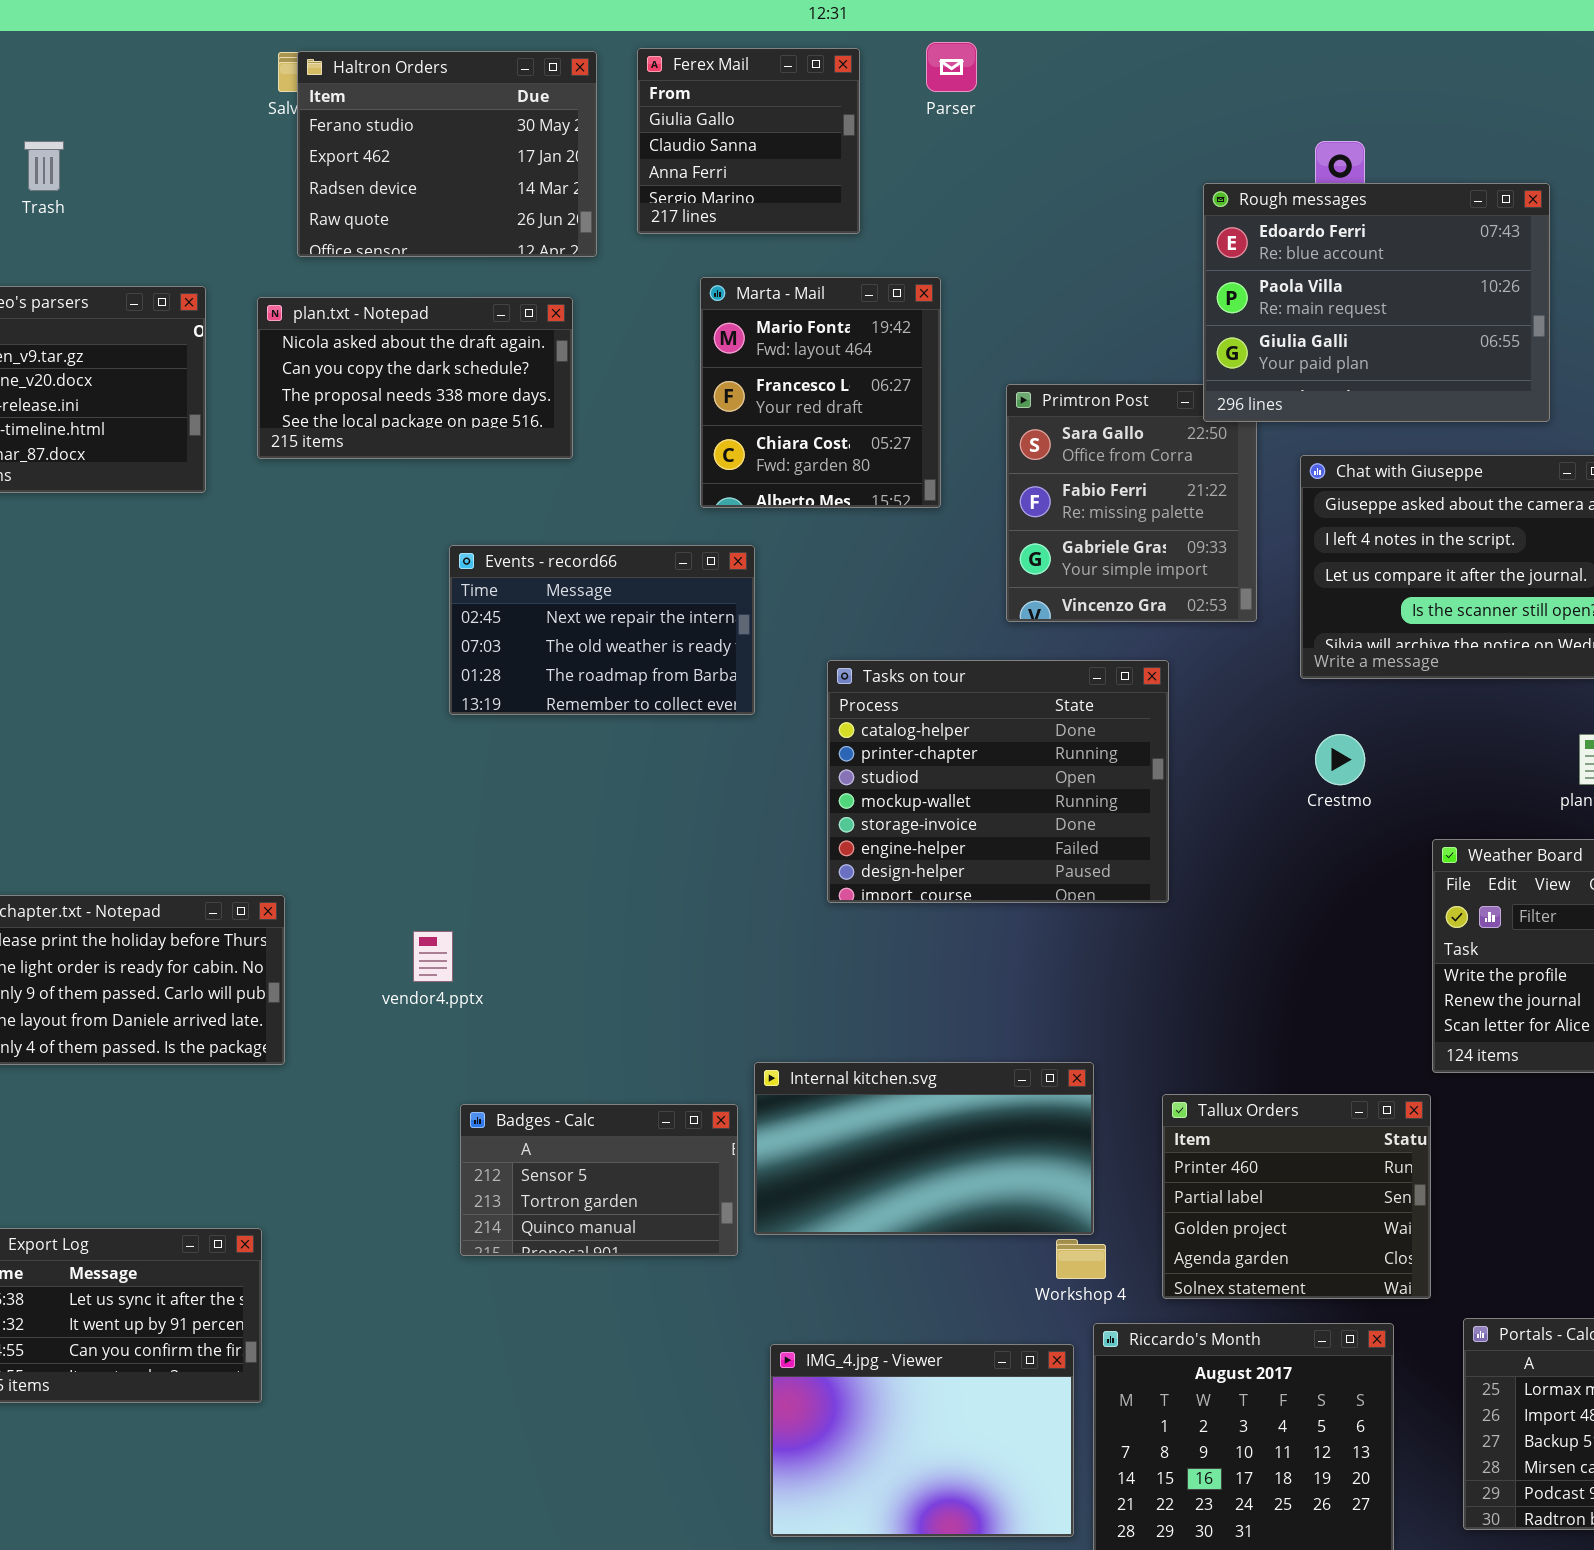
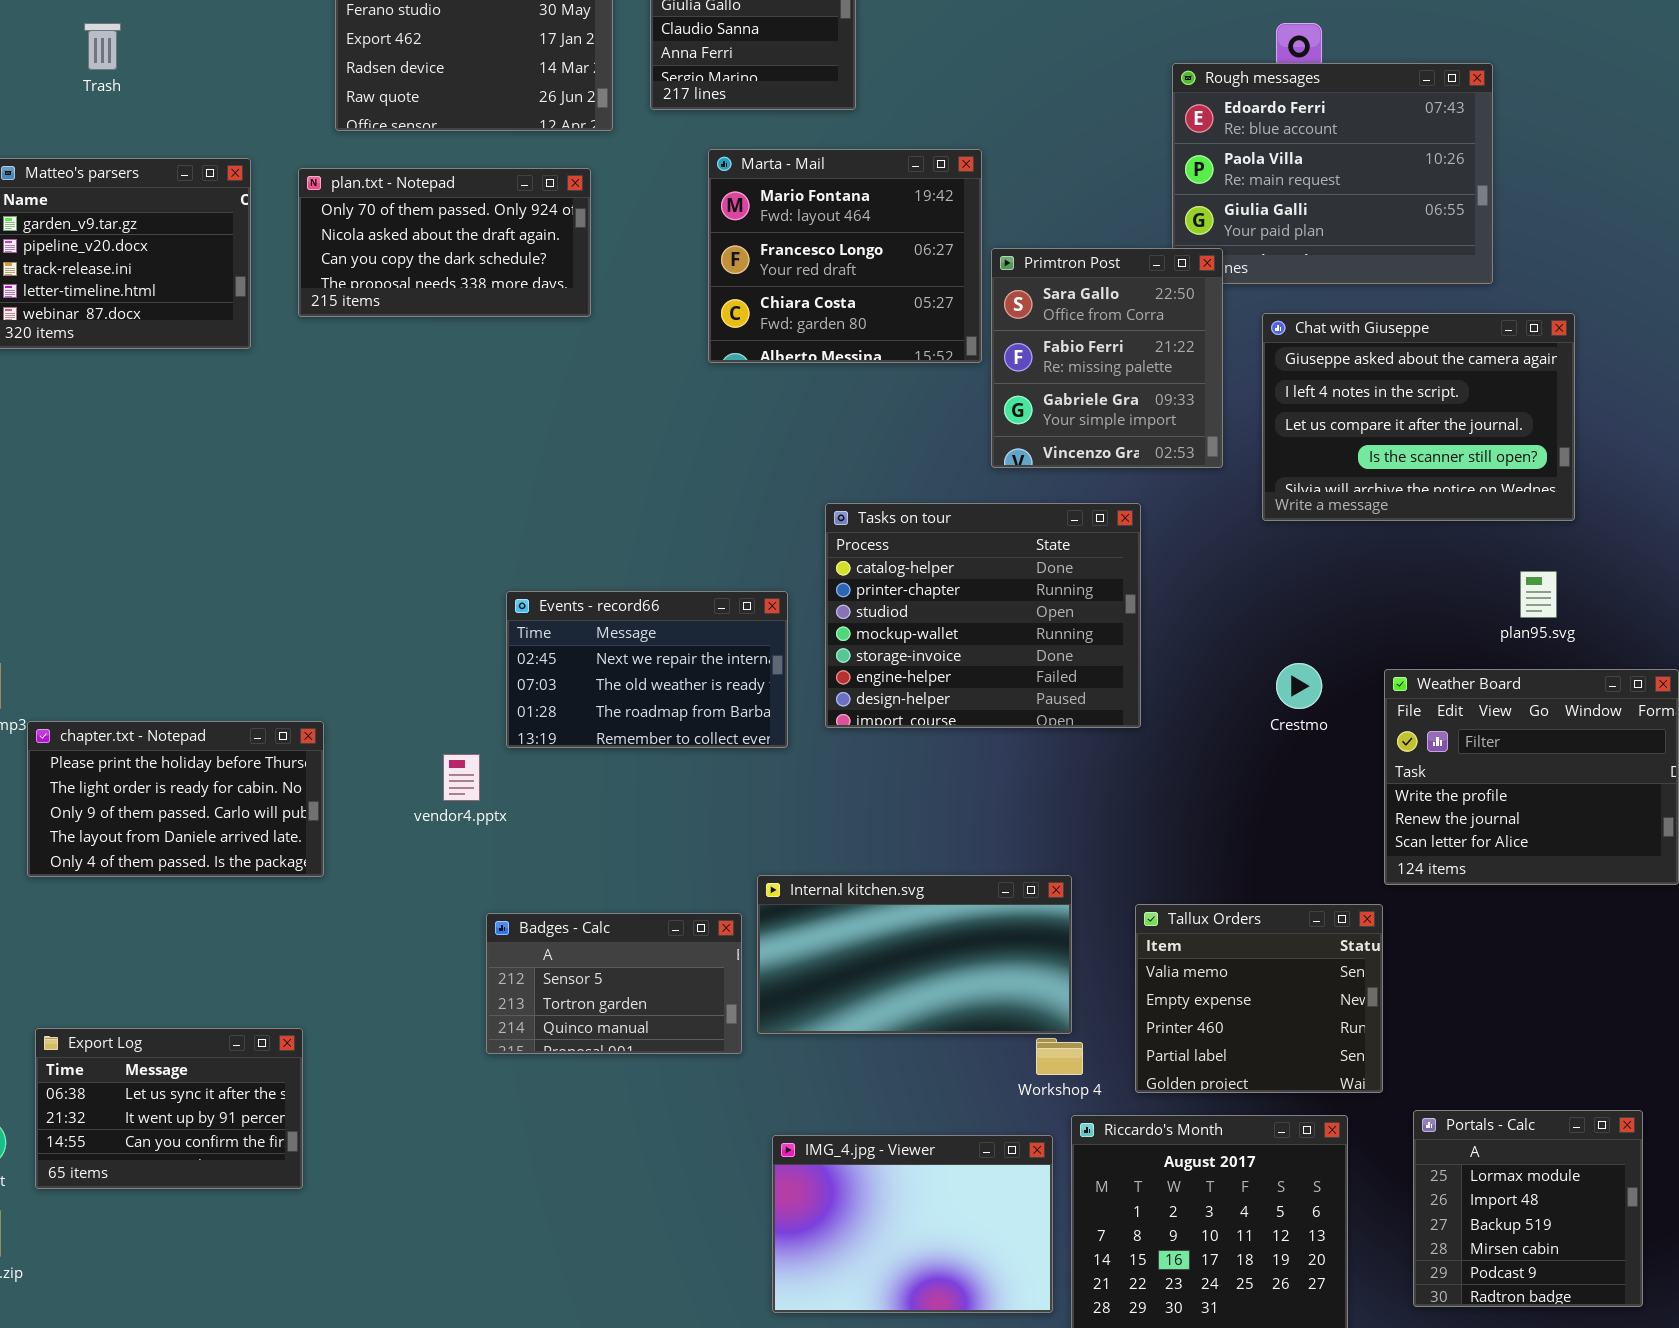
Marta - Mail: [700,277,941,508] -> [708,149,982,363], resized
plan.txt - Notepad: [257,297,573,459] -> [298,168,591,317], scrolled up 1 row
Primtron Post: [1006,384,1257,622] -> [991,248,1223,468], raised
Events - record66: [449,545,755,715] -> [506,591,788,748], moved
Crestmo: [1315,734,1365,785] -> [1276,663,1322,709], moved
Tallux Orders: [1162,1094,1431,1299] -> [1135,904,1383,1093], scrolled up 2 rows

